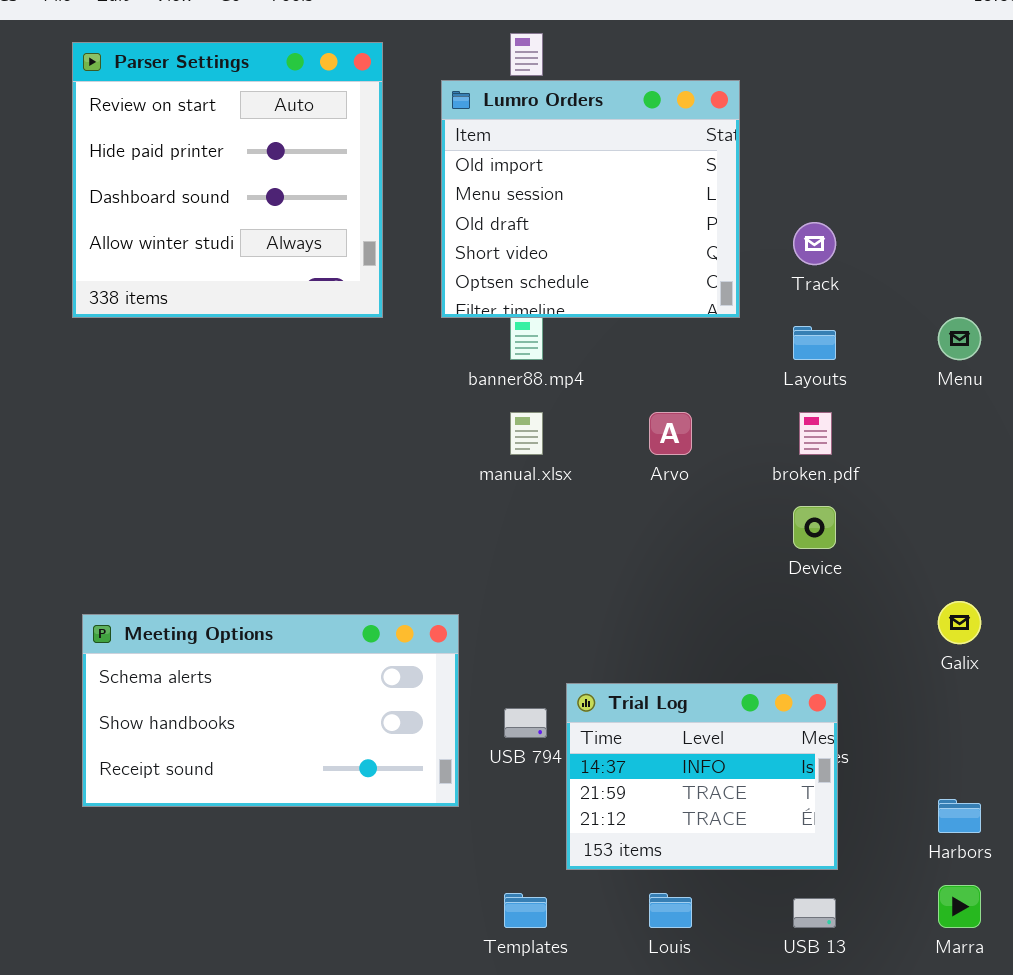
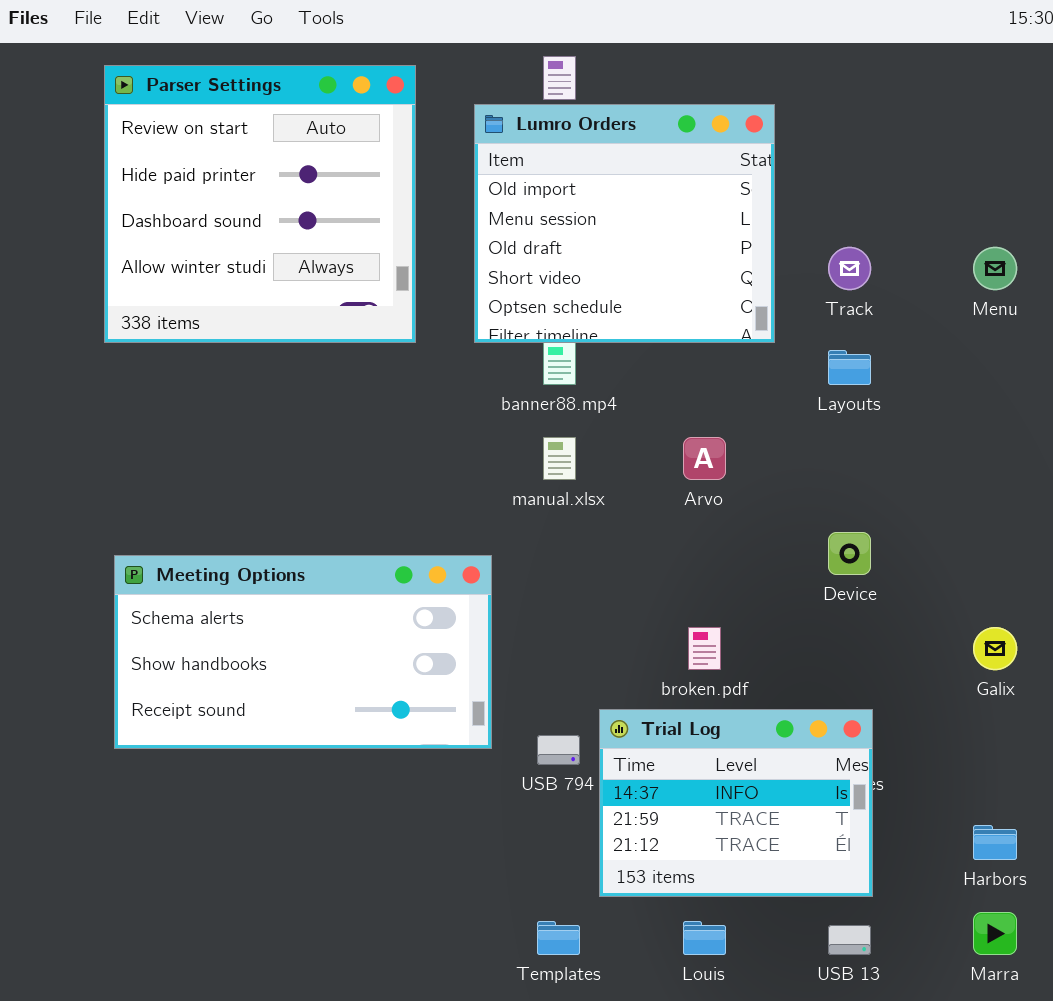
Menu: [938,317,981,360] -> [973,247,1017,290], moved
broken.pdf: [799,412,832,455] -> [688,627,721,670], moved
Meeting Options: [82,614,459,807] -> [114,555,492,749], moved

